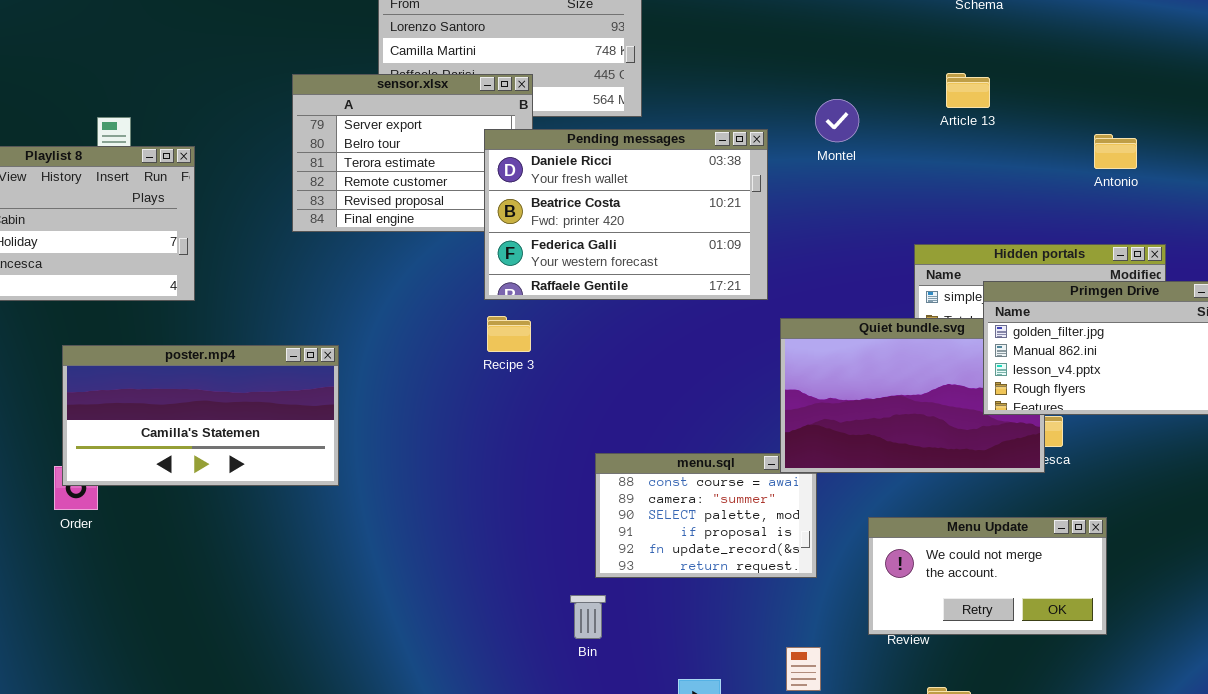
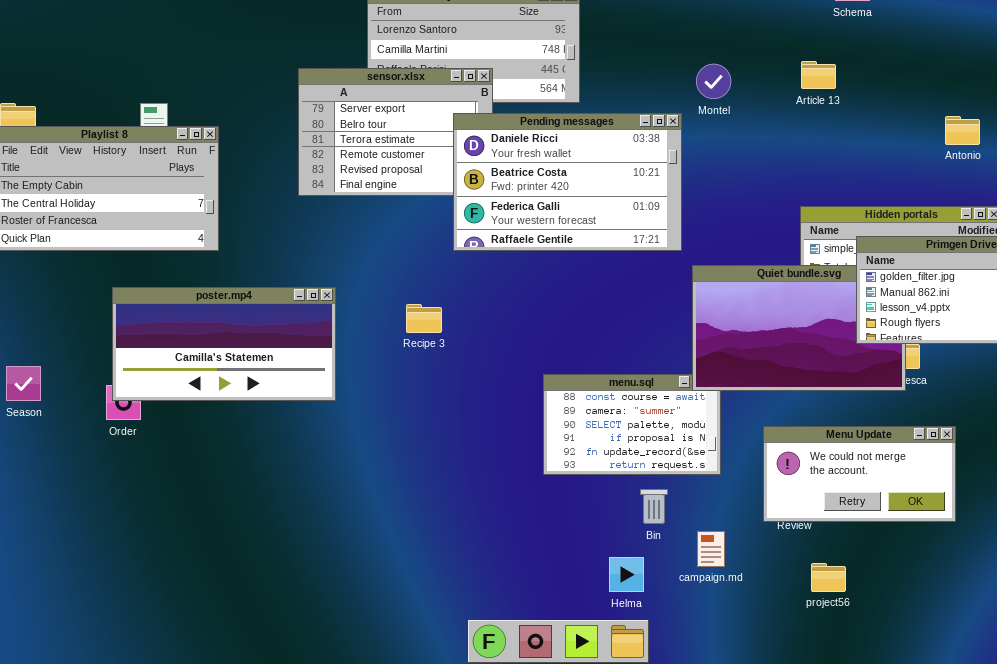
Article 13: [946,73,990,108] -> [801,61,836,89], moved
Montel: [815,99,859,142] -> [696,64,731,99], moved
Recipe 3: [487,316,531,352] -> [406,304,442,333], moved
Bin: [570,595,606,639] -> [640,489,668,524], moved

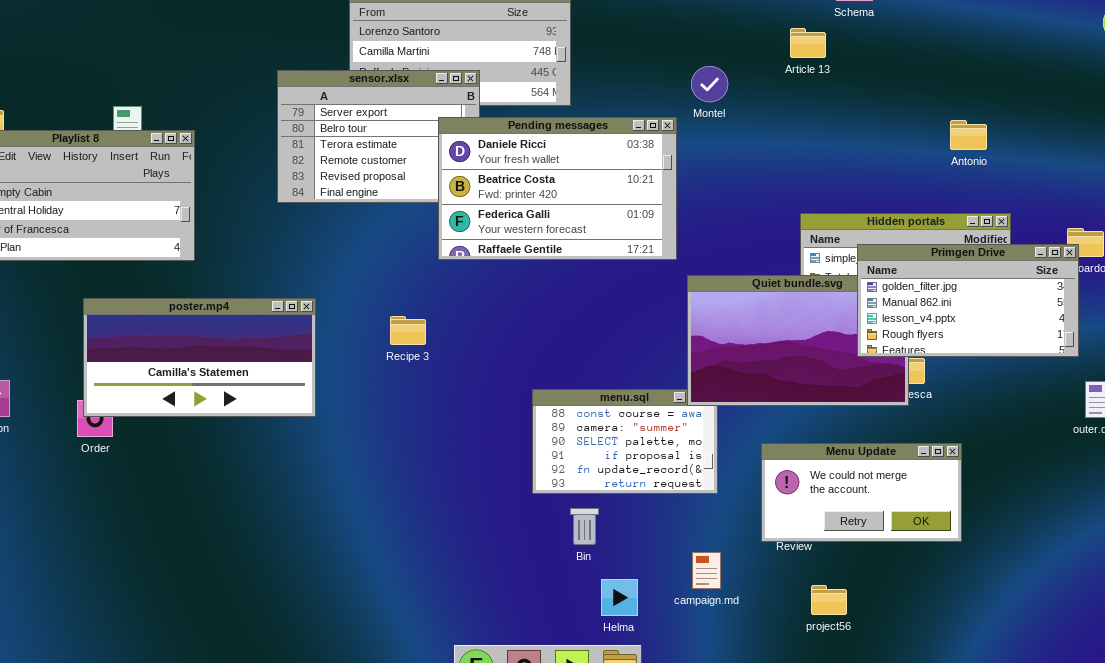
Article 13: [801,61,836,89] -> [790,28,826,58], moved
Bin: [640,489,668,524] -> [570,508,599,545], moved

